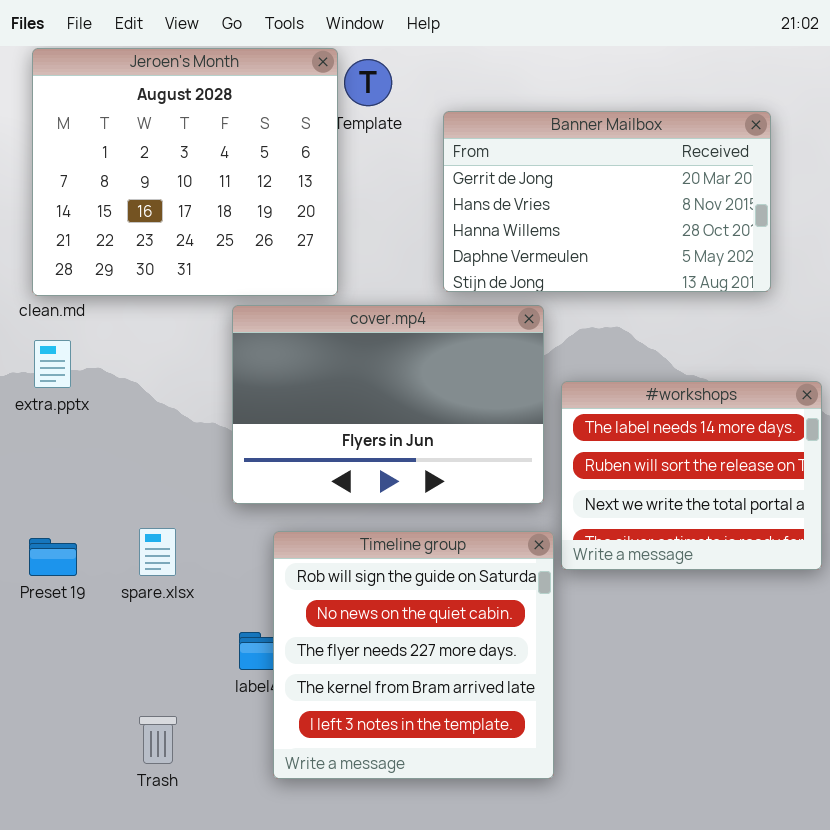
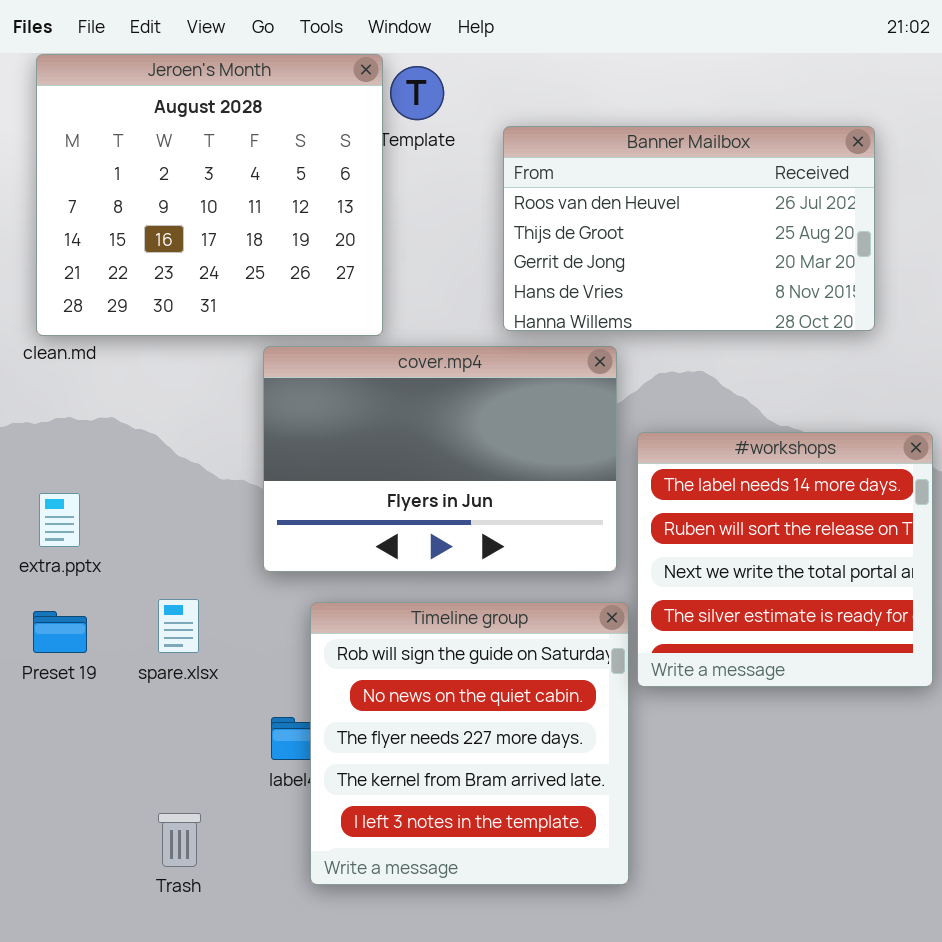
Banner Mailbox: [443,111,771,292] -> [503,126,875,331], scrolled up 2 rows
extra.pptx: [34,340,71,388] -> [39,493,80,547], moved
#workshops: [561,381,822,570] -> [637,432,933,687], resized

